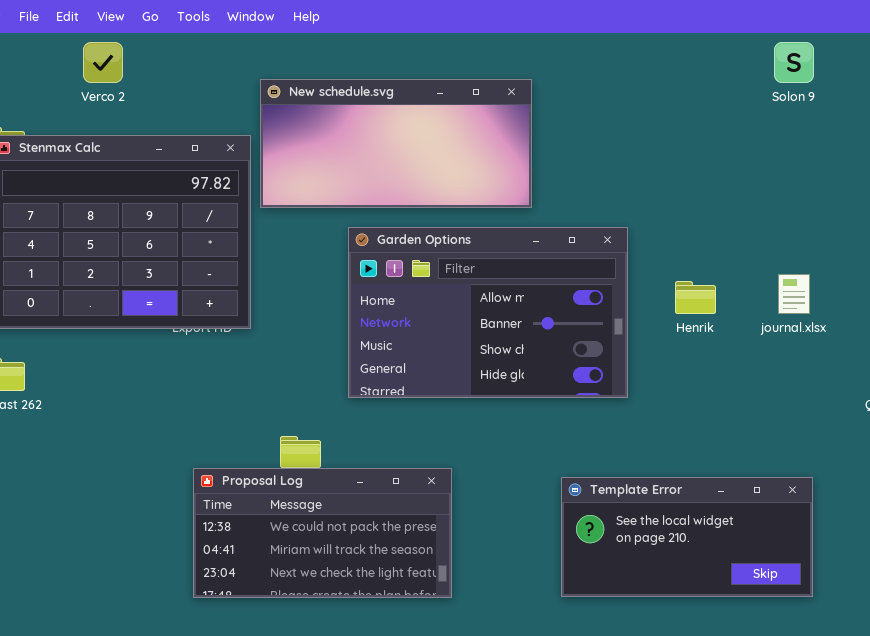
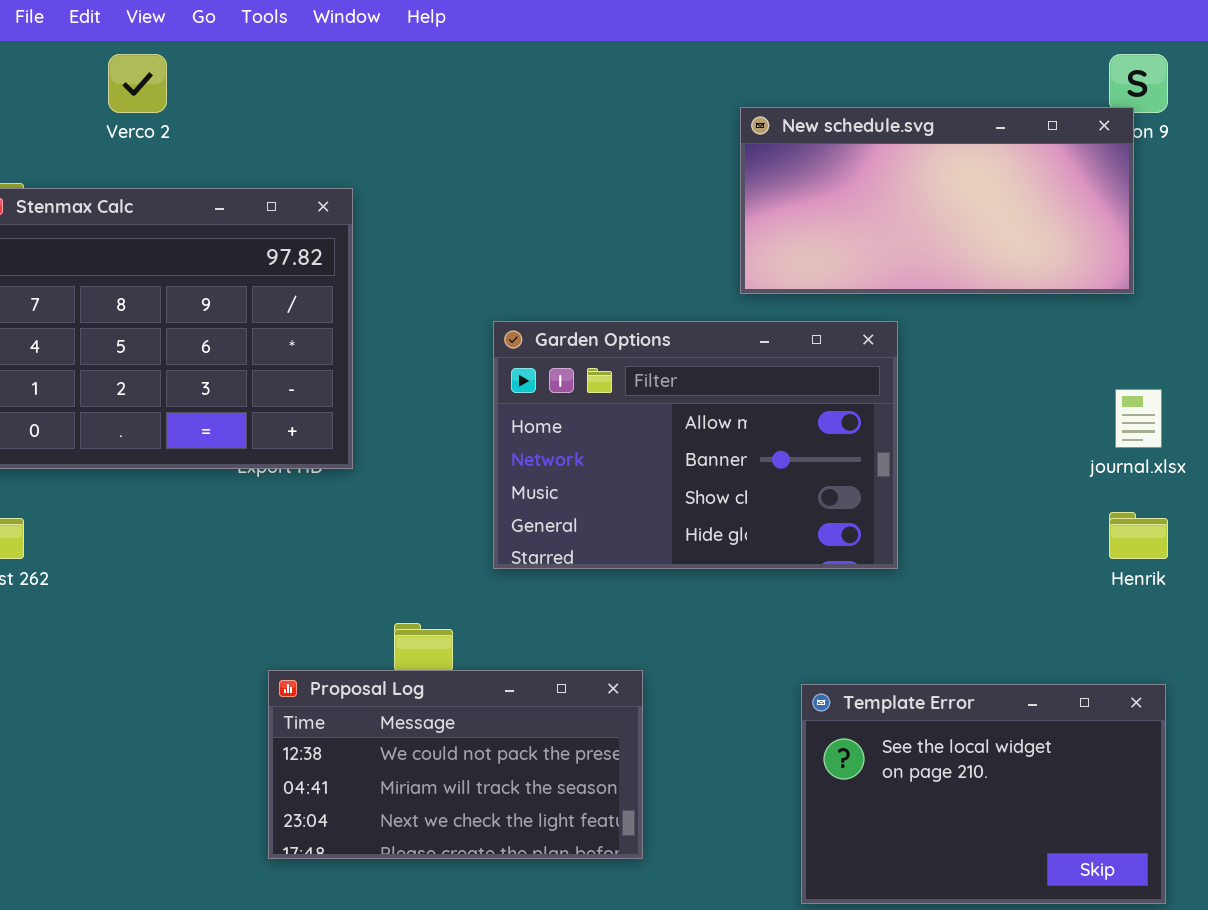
New schedule.svg: [260,79,532,208] -> [740,107,1134,294], moved
Henrik: [675,281,716,314] -> [1109,512,1168,559], moved
Template Error: [561,477,813,597] -> [801,684,1166,904], resized

